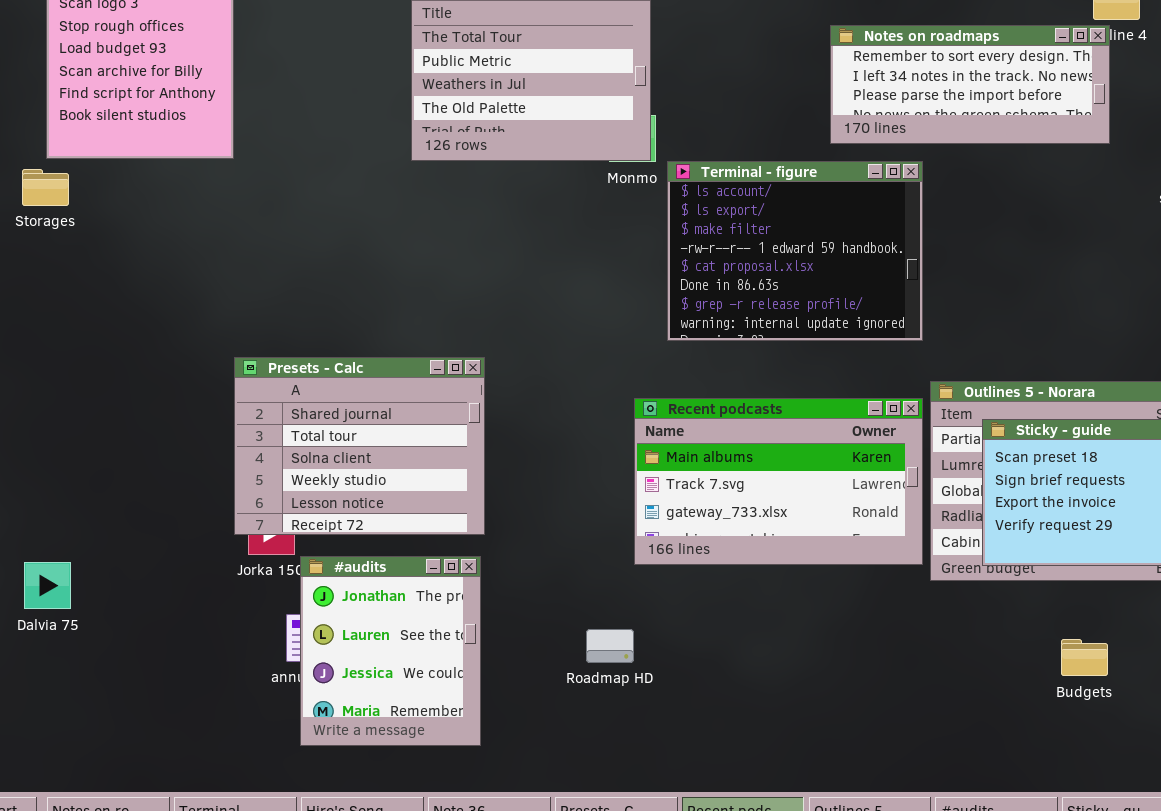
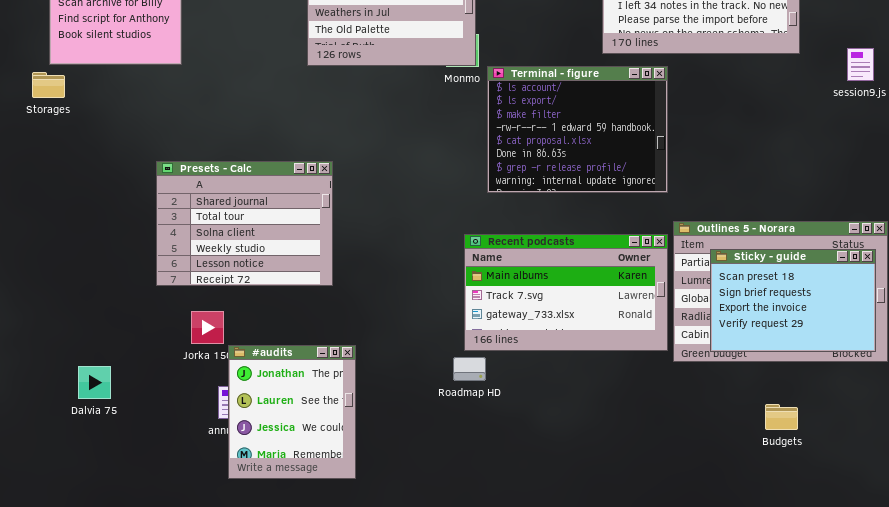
Presets - Calc: [234,357,485,535] -> [156,161,333,286], moved
Dalvia 75: [24,562,71,609] -> [78,366,111,399], moved
Roadmap HD: [586,629,634,663] -> [453,357,486,381], moved

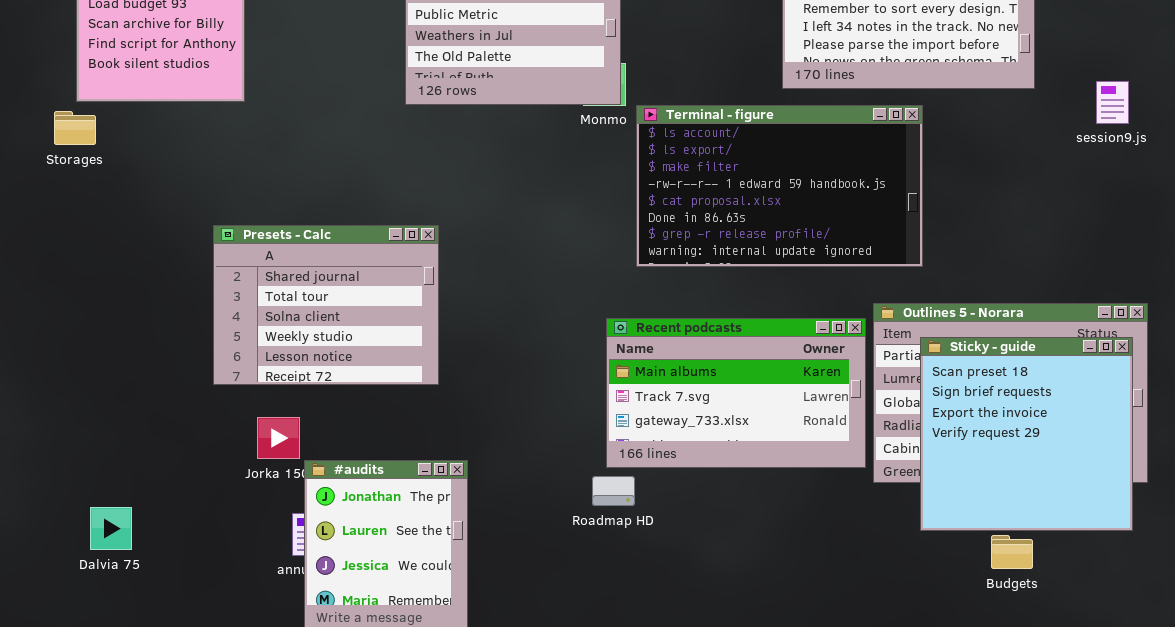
Terminal - figure: [487,66,668,193] -> [636,105,923,267], resized
Sticky - guide: [710,249,876,352] -> [920,337,1133,531], resized
Dalvia 75: [78,366,111,399] -> [90,507,132,550], moved

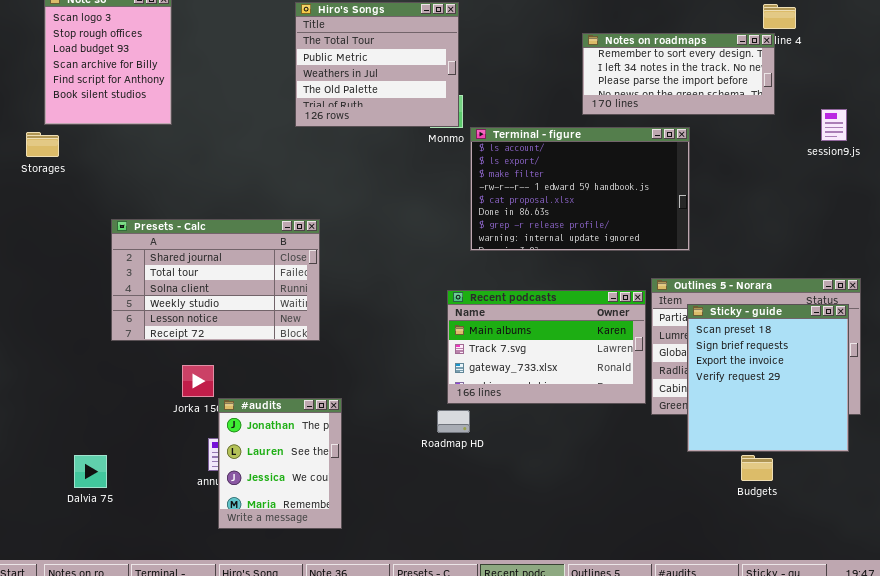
Presets - Calc: [213,225,439,385] -> [111,219,320,341], resized
Dalvia 75: [90,507,132,550] -> [74,455,107,488], moved

